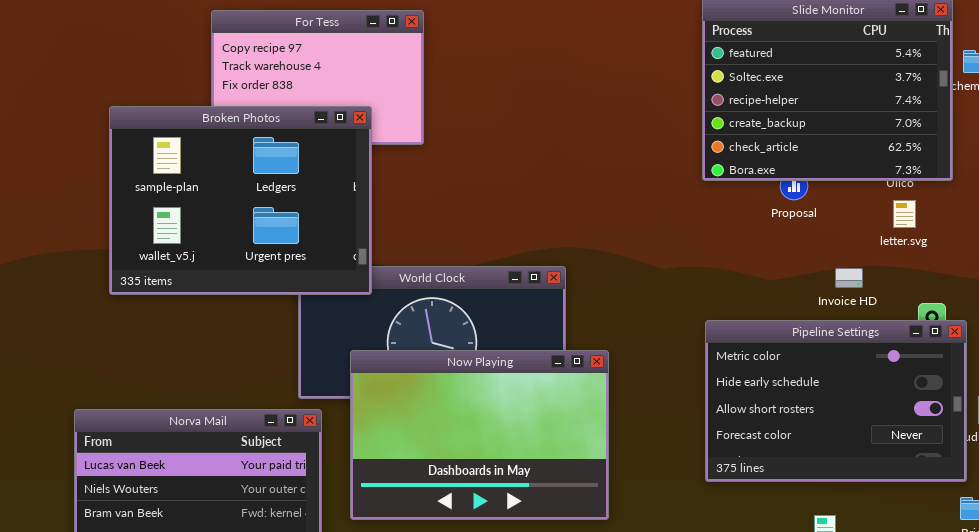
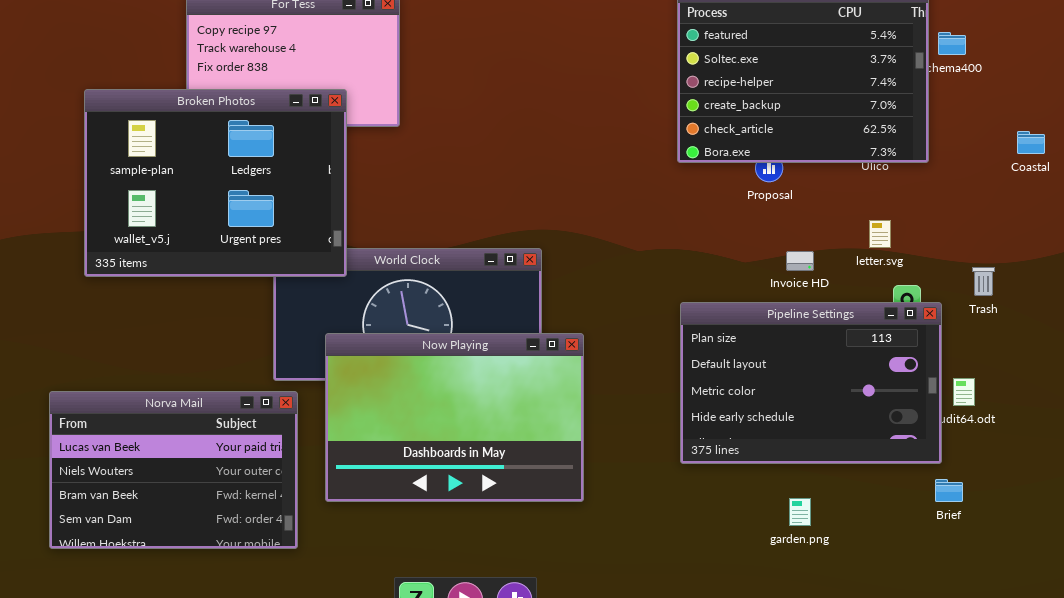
letter.svg: [893,200,916,228] -> [869,220,891,248], moved
Invoice HD: [835,268,863,288] -> [786,251,814,271], moved
Pipeline Settings: [705,320,967,482] -> [680,302,942,464], scrolled up 2 rows

